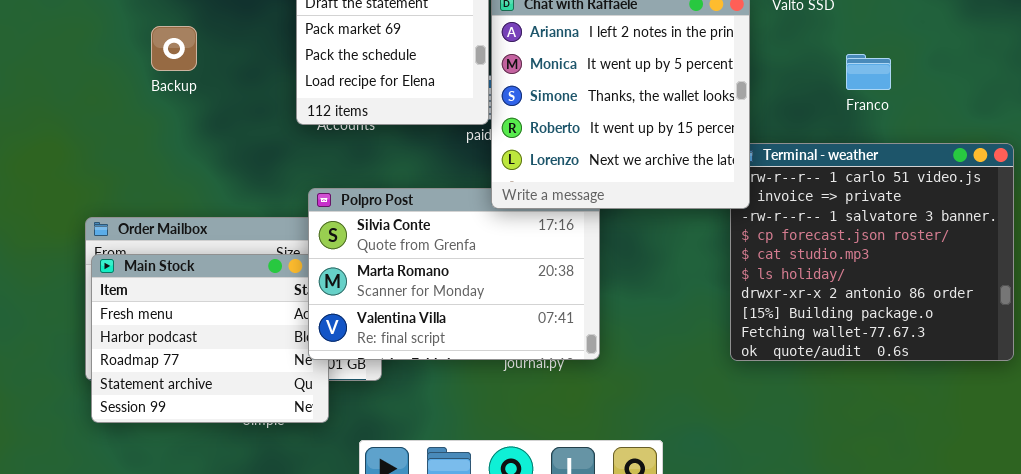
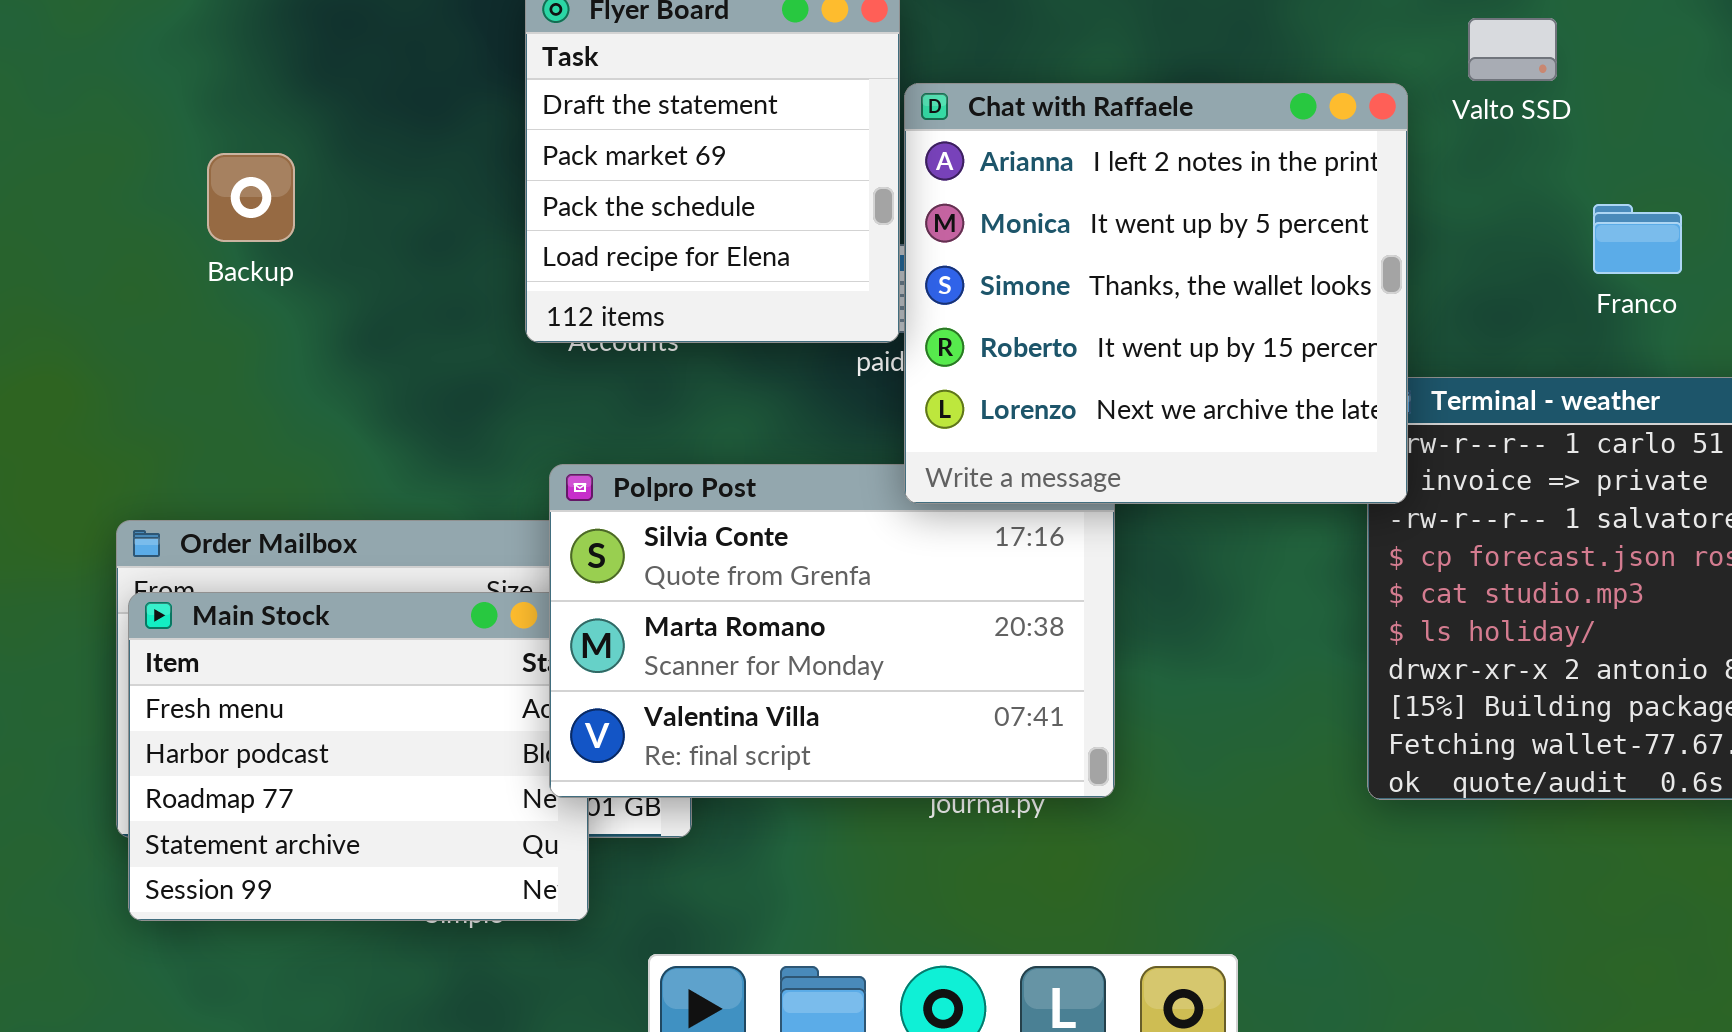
Backup: [151,26,197,71] -> [207,153,295,242], moved

